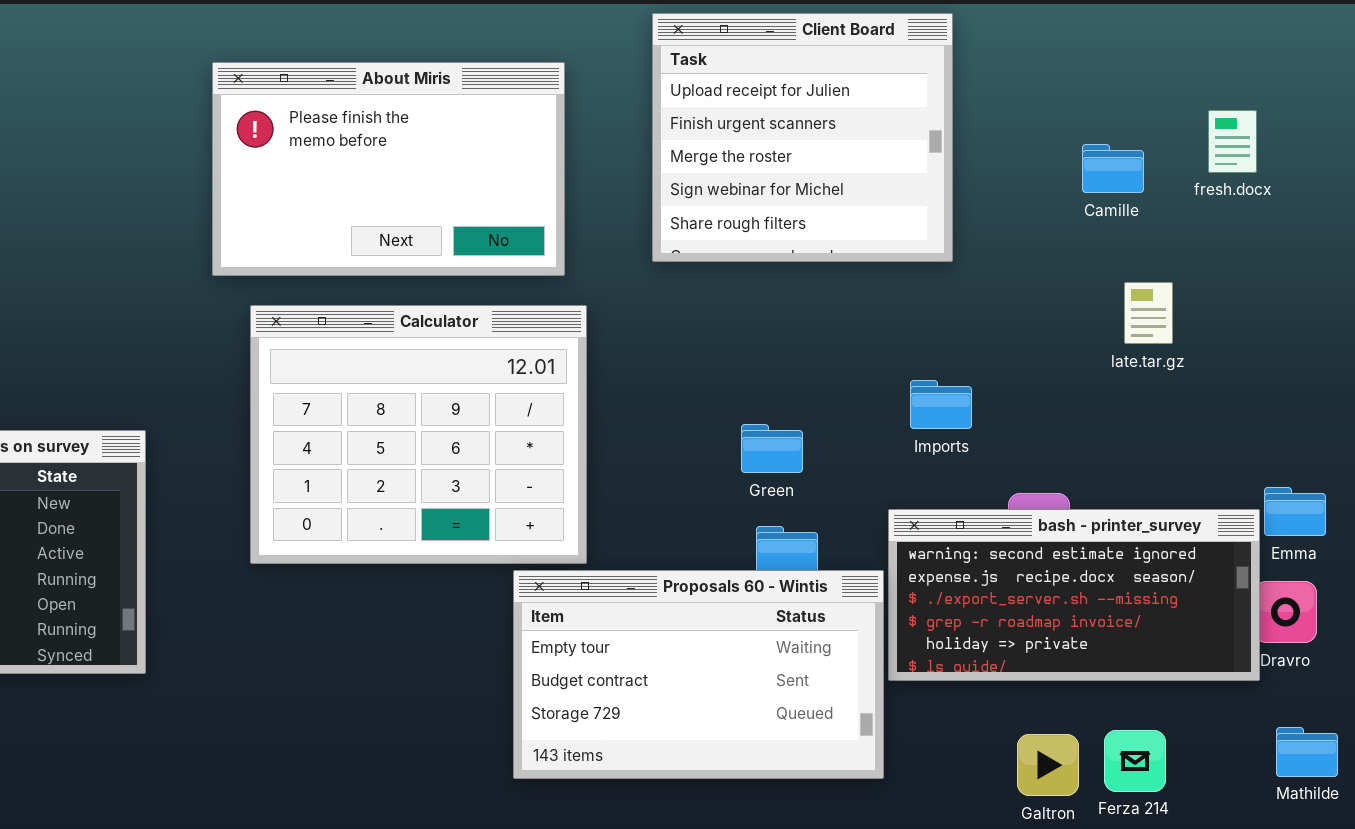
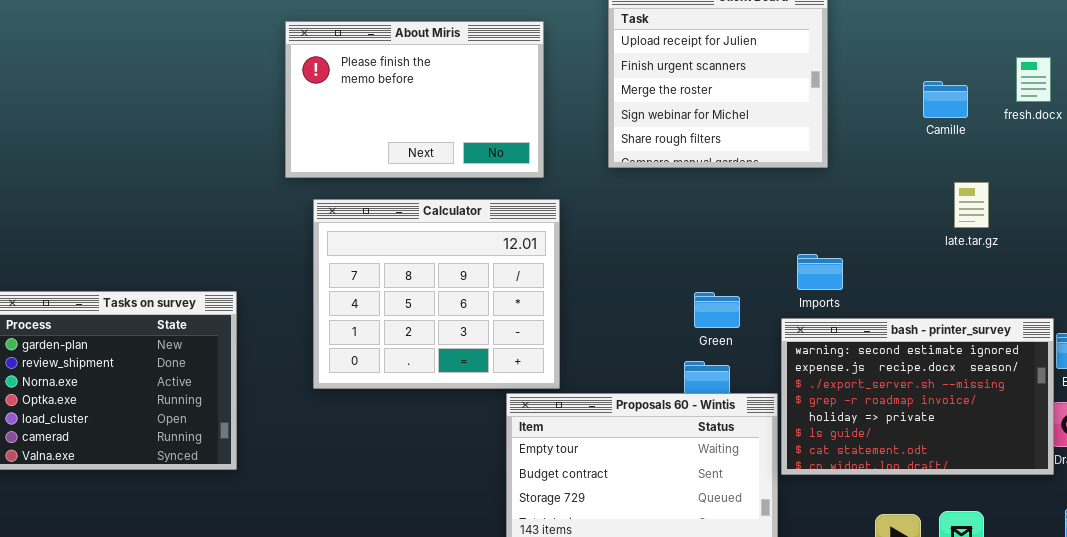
Green: [741,424,803,473] -> [694,292,740,328], moved
bash - printer_survey: [888,509,1260,681] -> [781,318,1054,475], resized

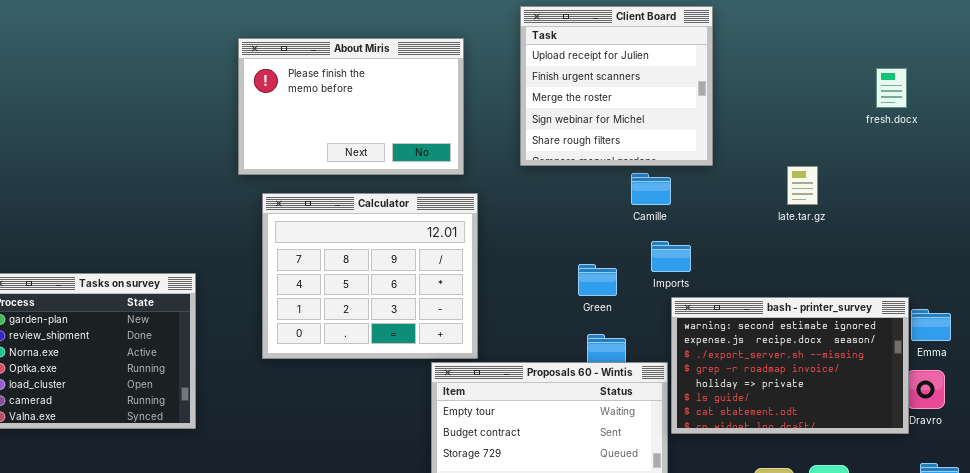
Camille: [923,81,968,118] -> [631,173,671,205], moved
late.tar.gz: [954,182,989,228] -> [787,166,818,205], moved
Imports: [797,254,843,290] -> [651,241,691,272], moved
Green: [694,292,740,328] -> [578,264,617,296], moved

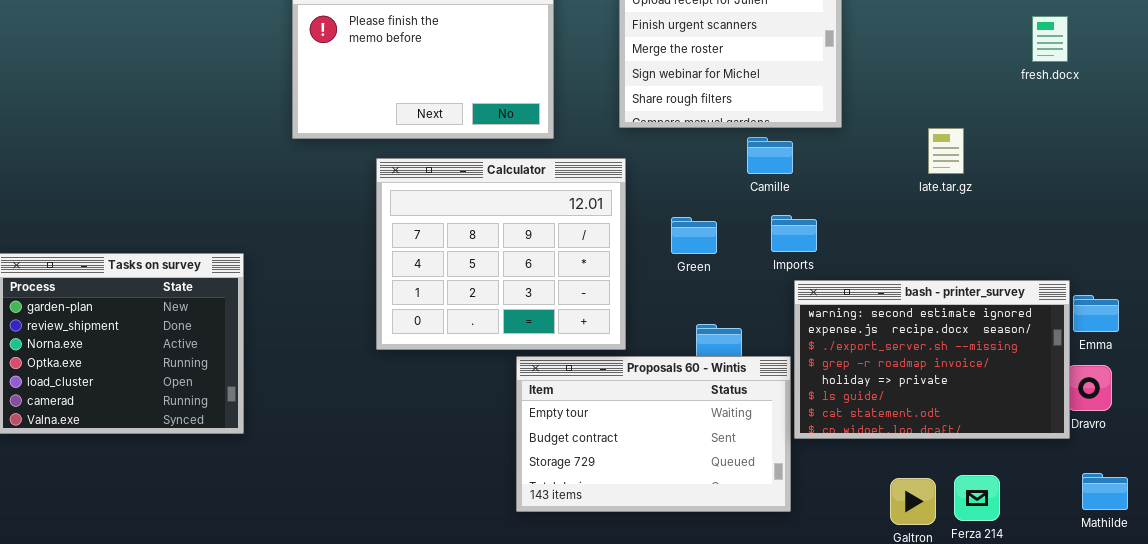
Calculator: [262,193,478,359] -> [376,158,626,350], moved
Green: [578,264,617,296] -> [671,217,717,254], moved

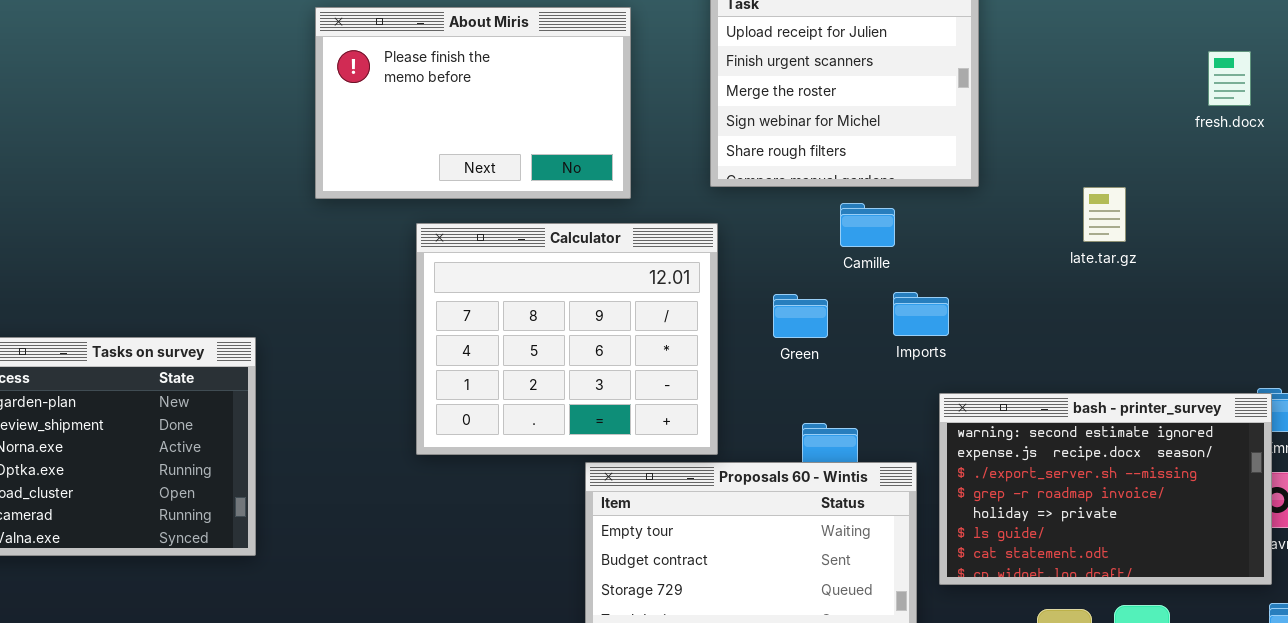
Camille: [747,137,793,174] -> [840,203,895,247], moved
bash - printer_survey: [794,280,1070,439] -> [939,393,1272,585], moved

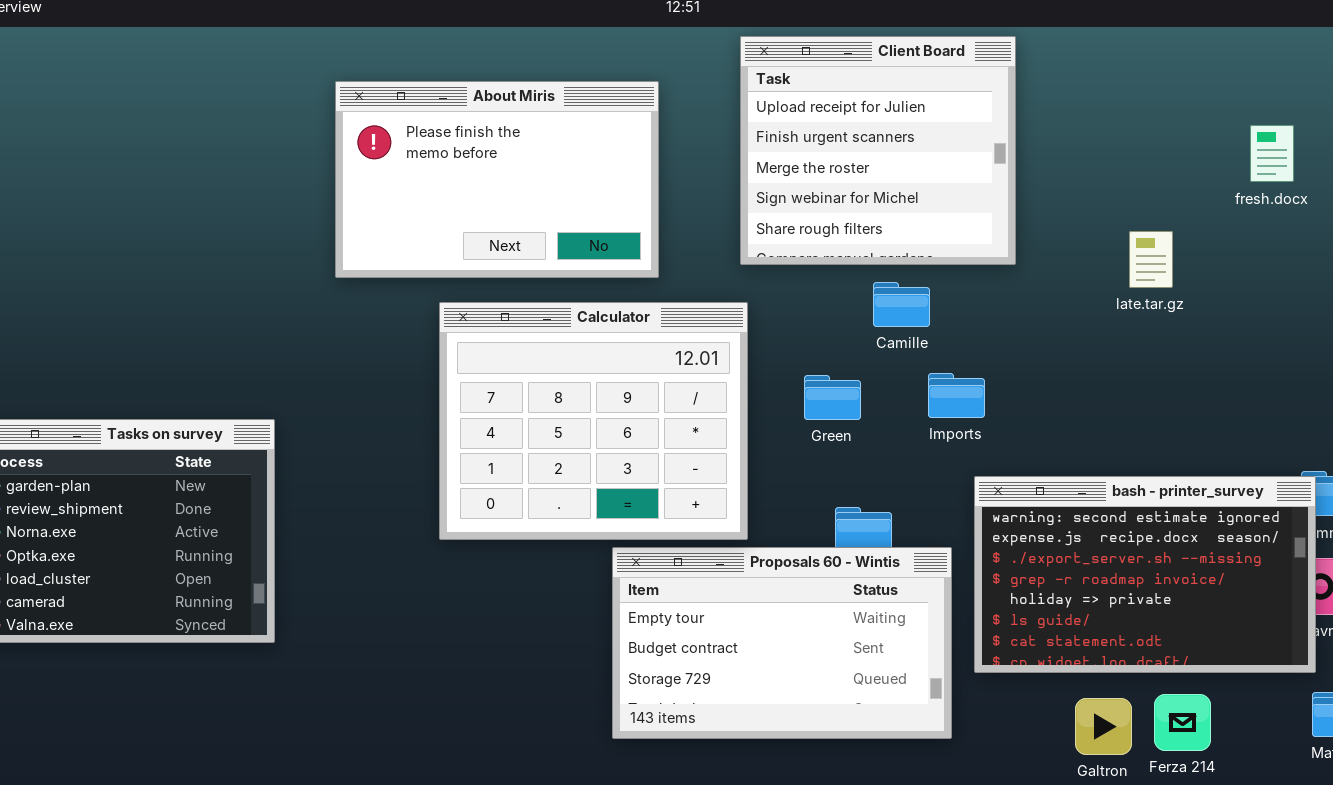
late.tar.gz: [1083,187,1126,242] -> [1129,231,1173,288], moved

